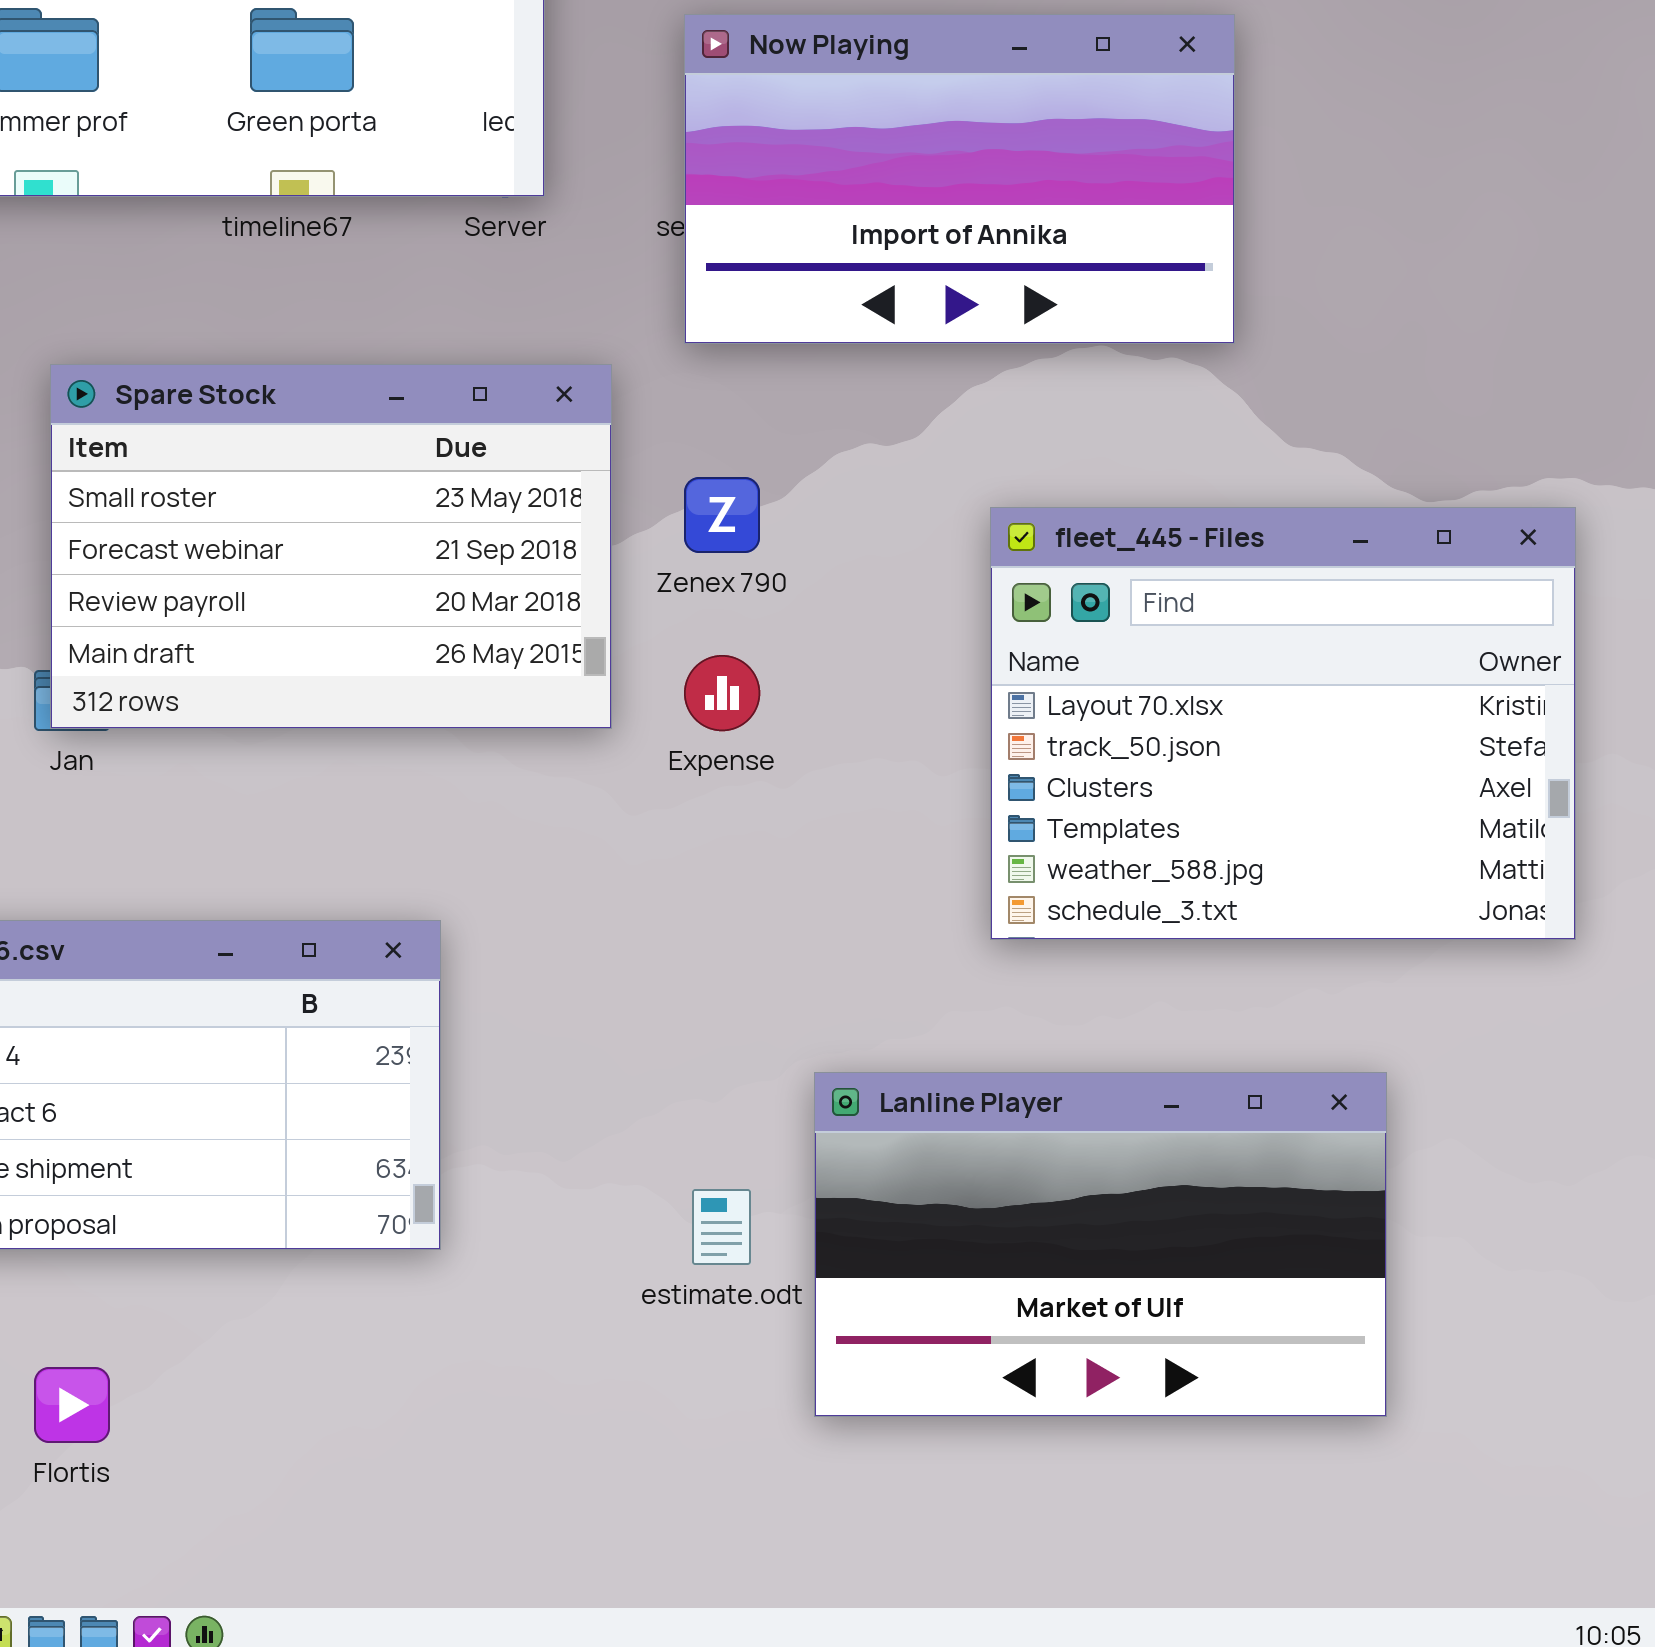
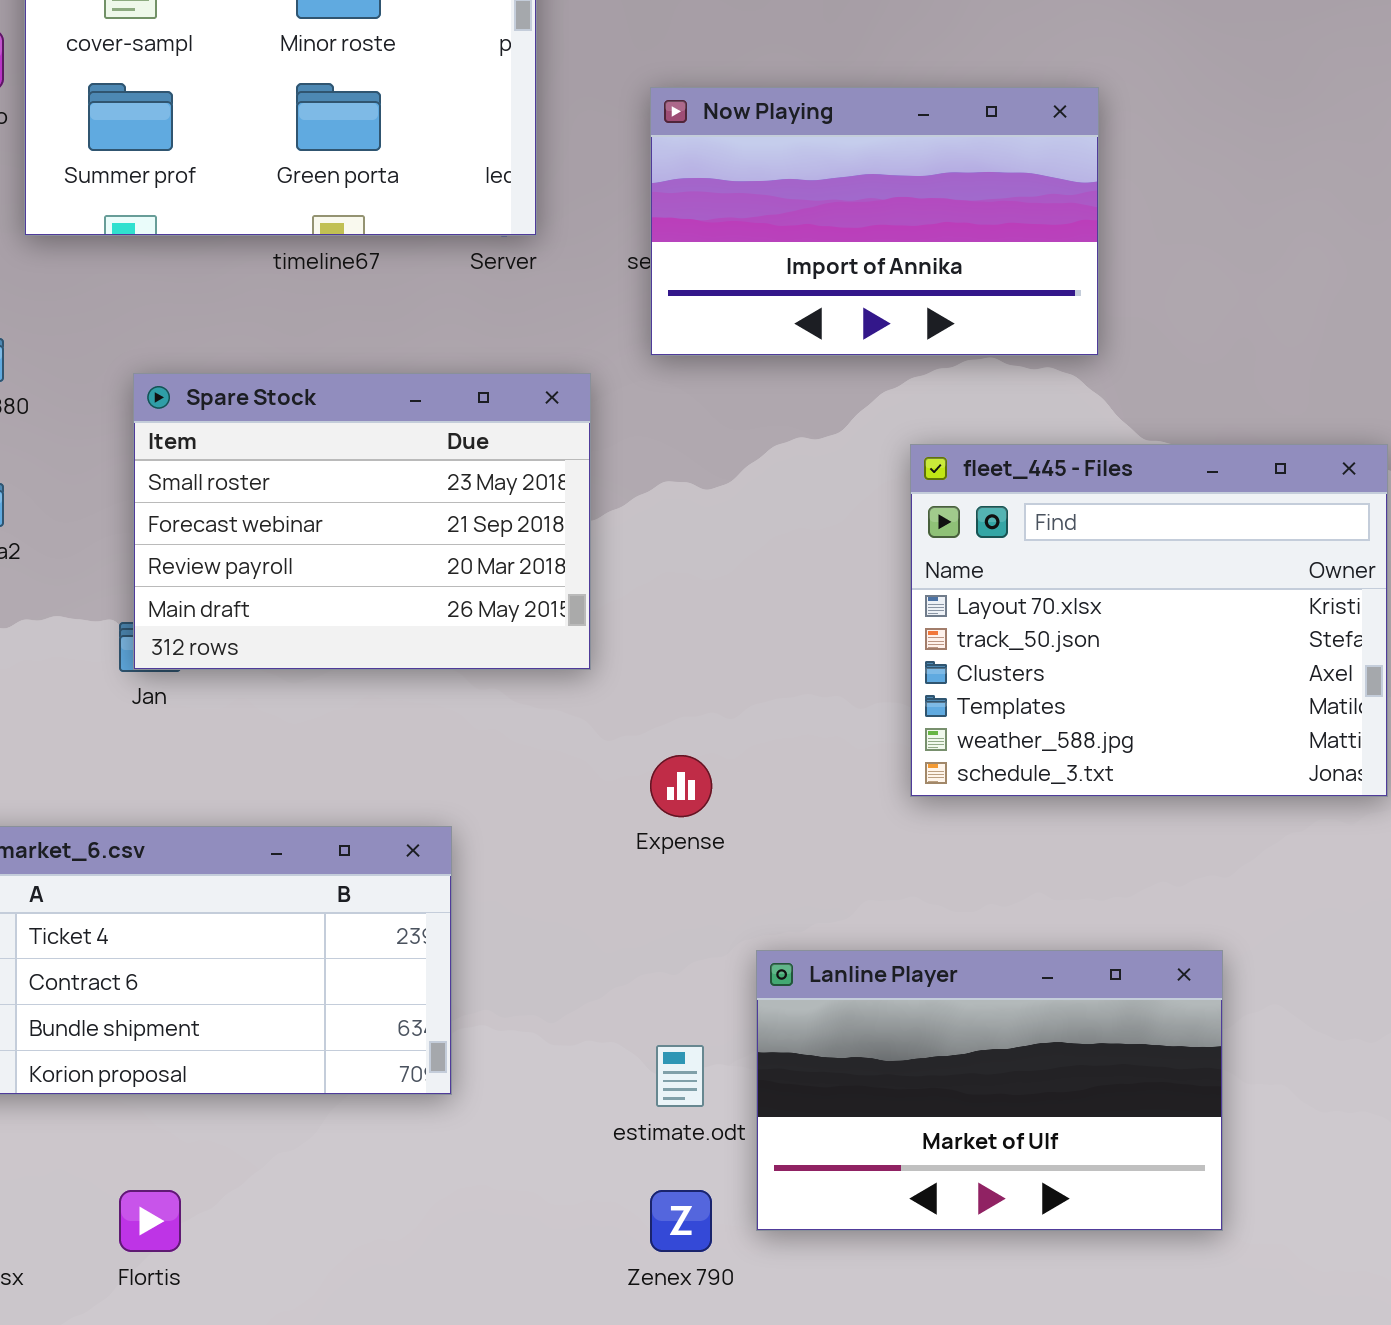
Zenex 790: [684,477,760,553] -> [650,1190,712,1252], moved
fleet_445 - Files: [990,507,1576,940] -> [910,444,1388,797], moved
Expense: [684,655,760,731] -> [650,755,712,817], moved

